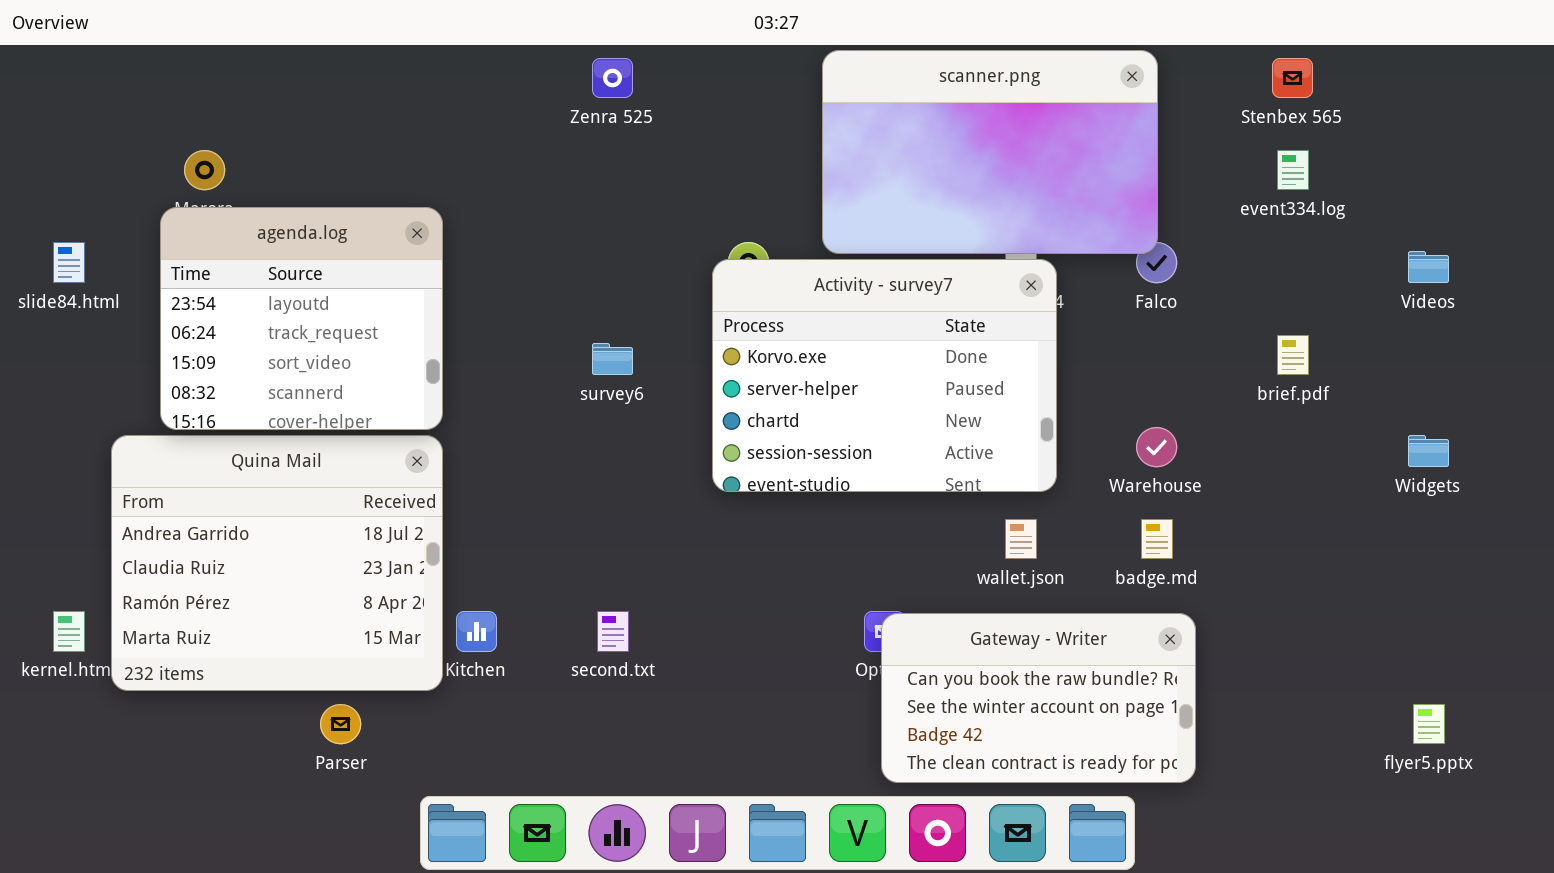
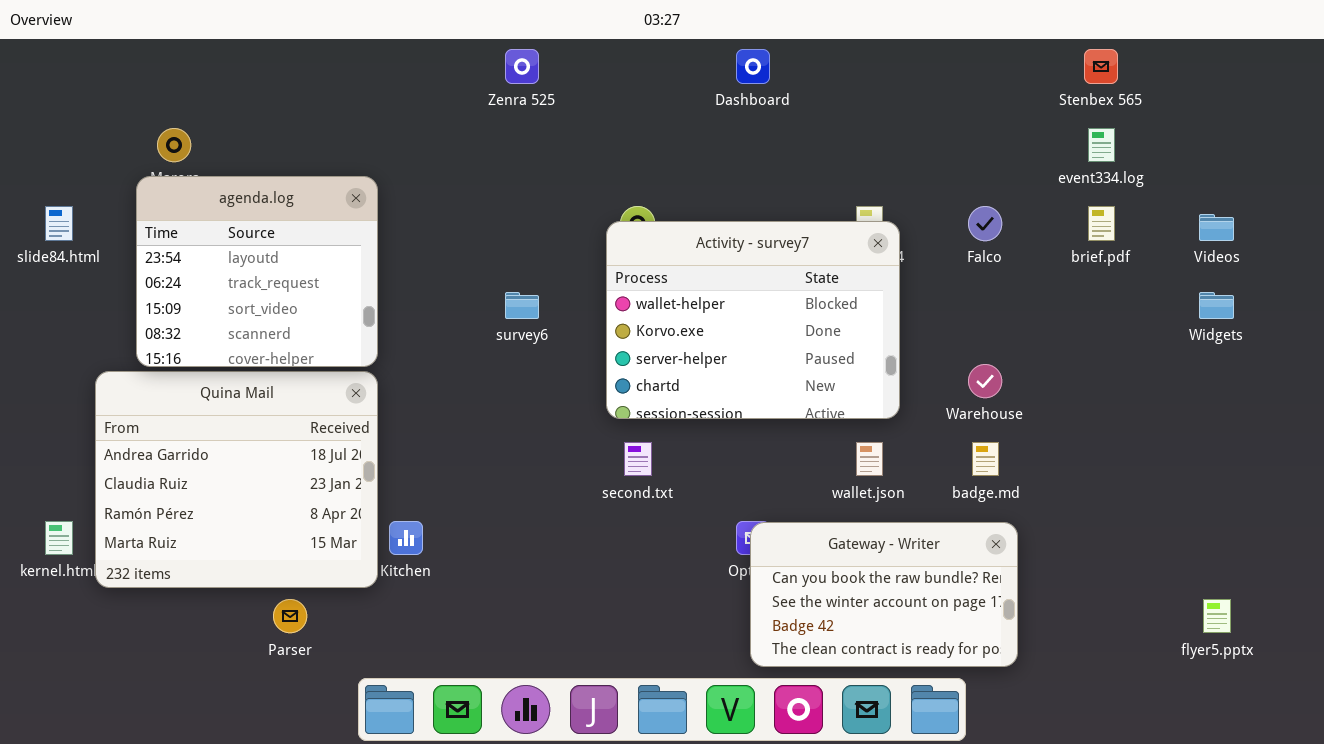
scanner.png: [822,50,1158,254] -> none, closed
Activity - survey7: [712,259,1057,492] -> [606,221,900,419], scrolled up 1 row
brief.pdf: [1277,335,1309,375] -> [1088,206,1115,241], moved
Widgets: [1408,435,1449,467] -> [1199,292,1234,319], moved
second.txt: [597,611,629,652] -> [624,442,652,476], moved

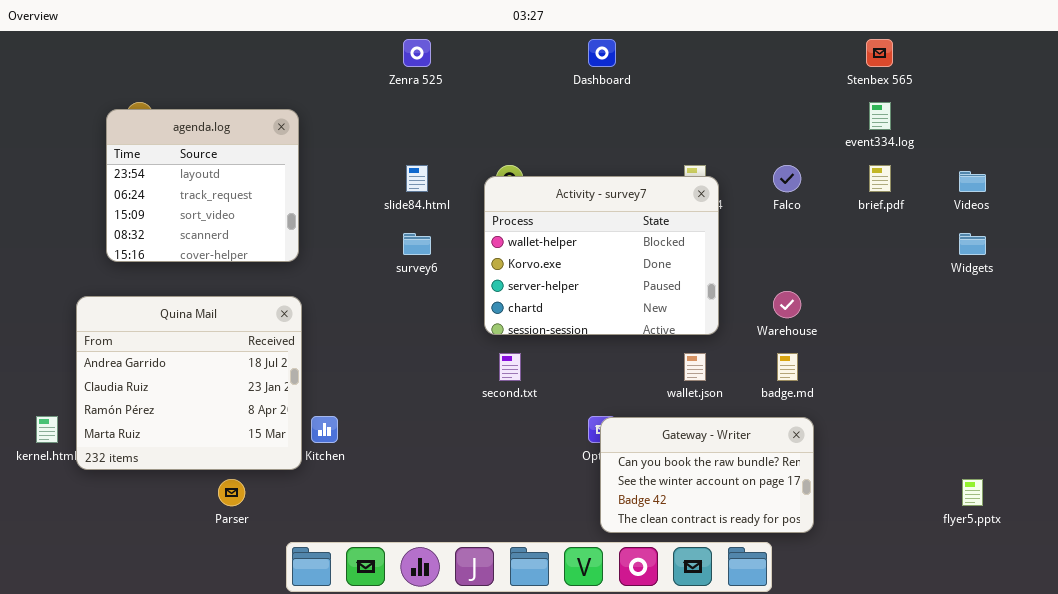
agenda.log: [136,176,378,367] -> [106,109,299,262], moved
slide84.html: [45,206,73,241] -> [406,165,428,192], moved

